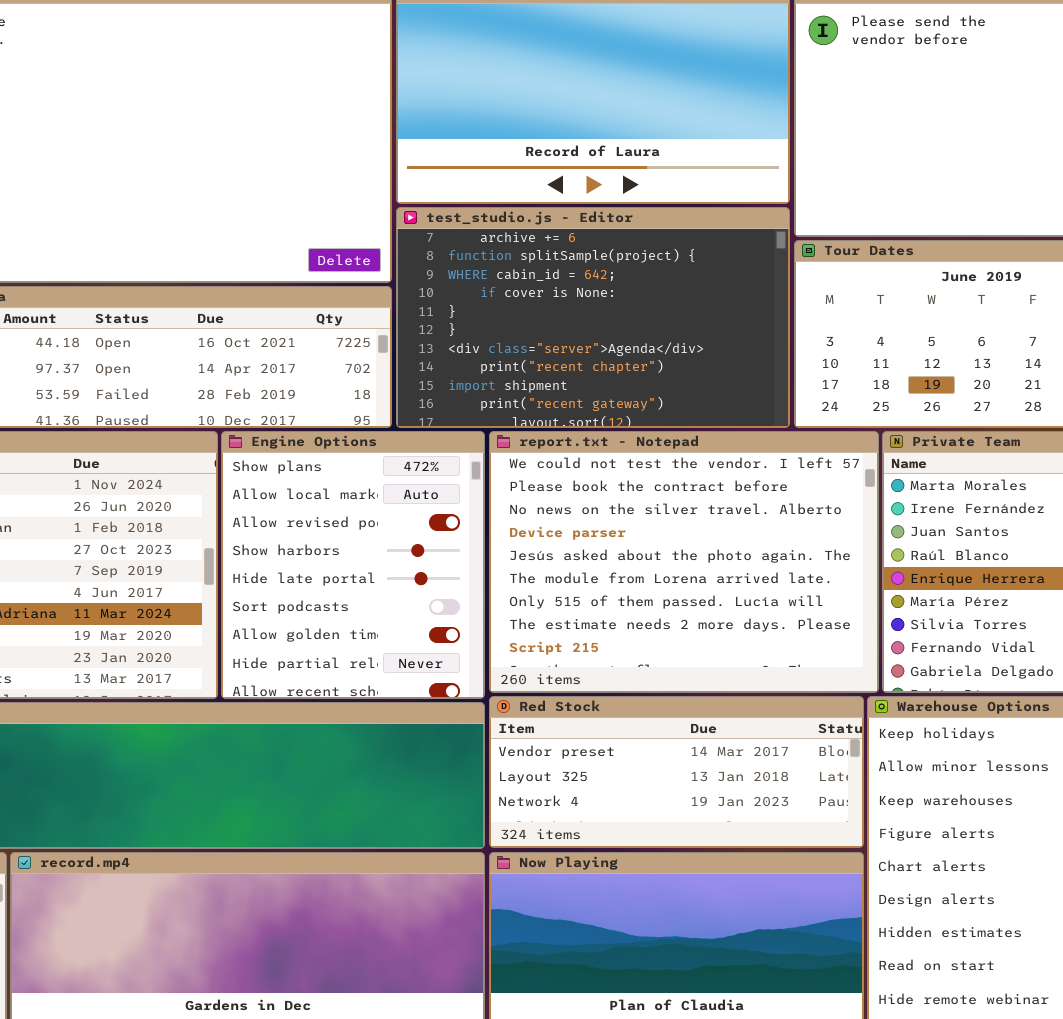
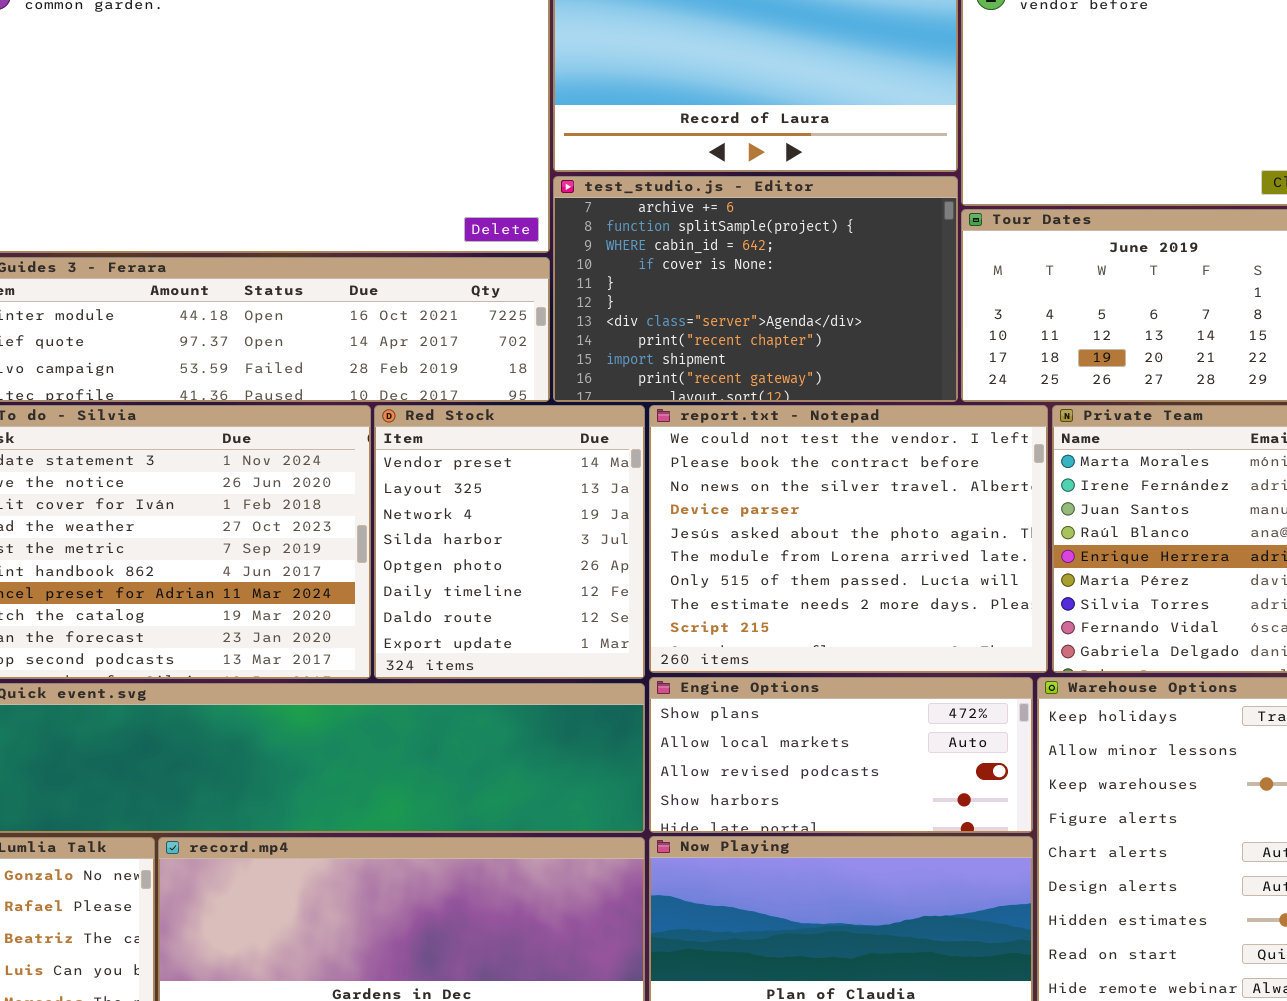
Engine Options: [221,431,485,699] -> [649,677,1033,833], moved, resized
Red Stock: [489,696,864,848] -> [374,405,645,679], moved, resized

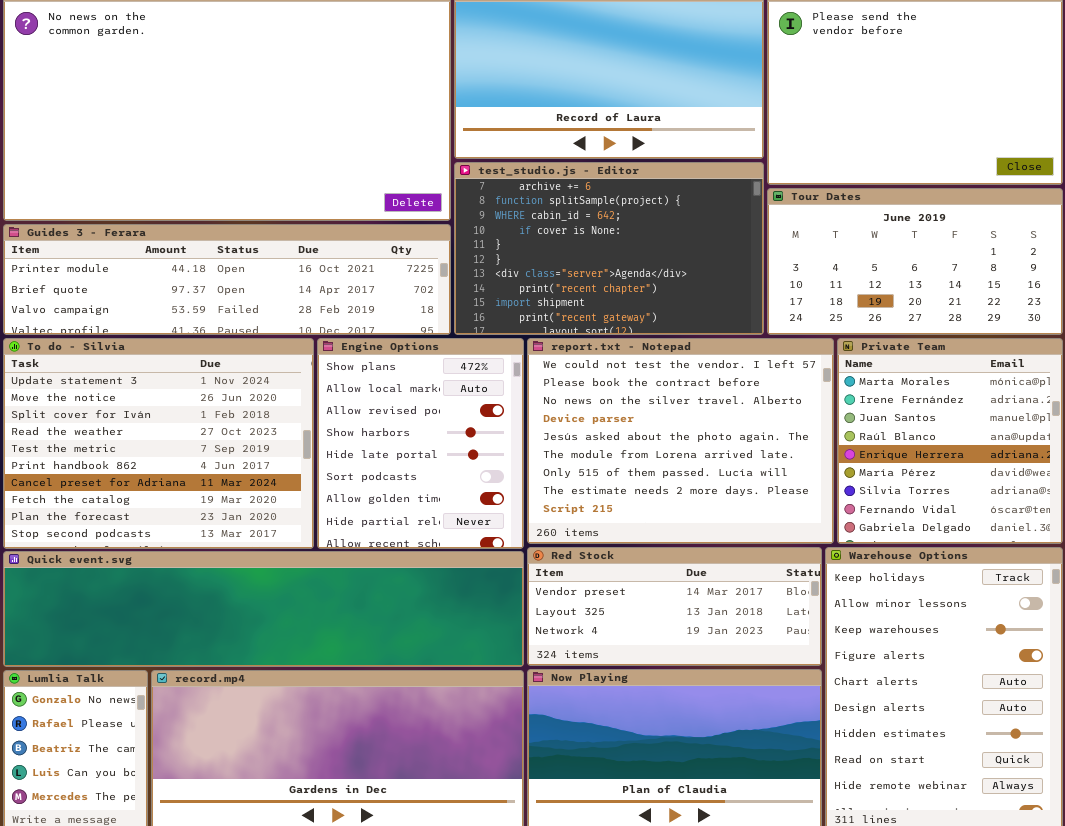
Red Stock: [374,405,645,679] -> [527,547,822,666], moved, resized
Engine Options: [649,677,1033,833] -> [317,338,524,549], moved, resized

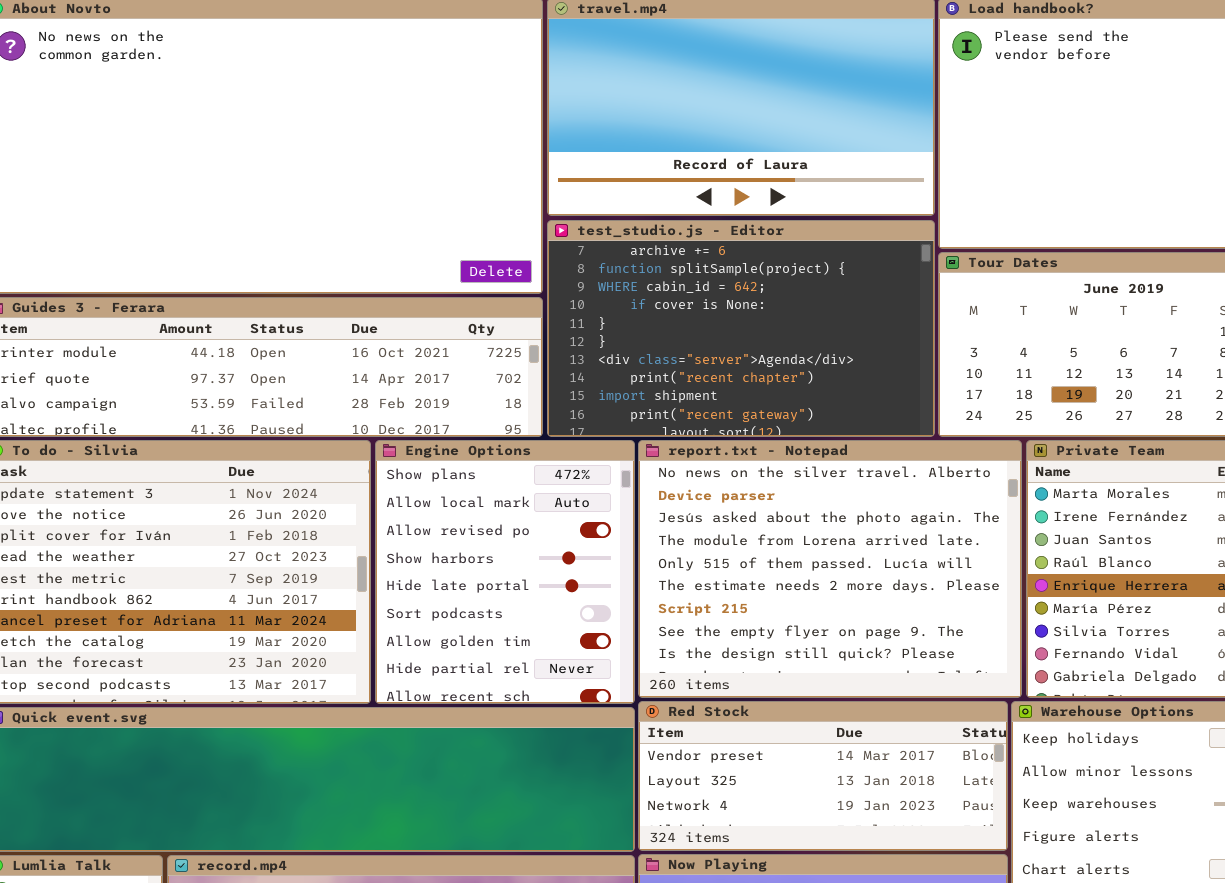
report.txt - Notepad: [527,338,834,544] -> [638,440,1022,698], scrolled down 2 rows

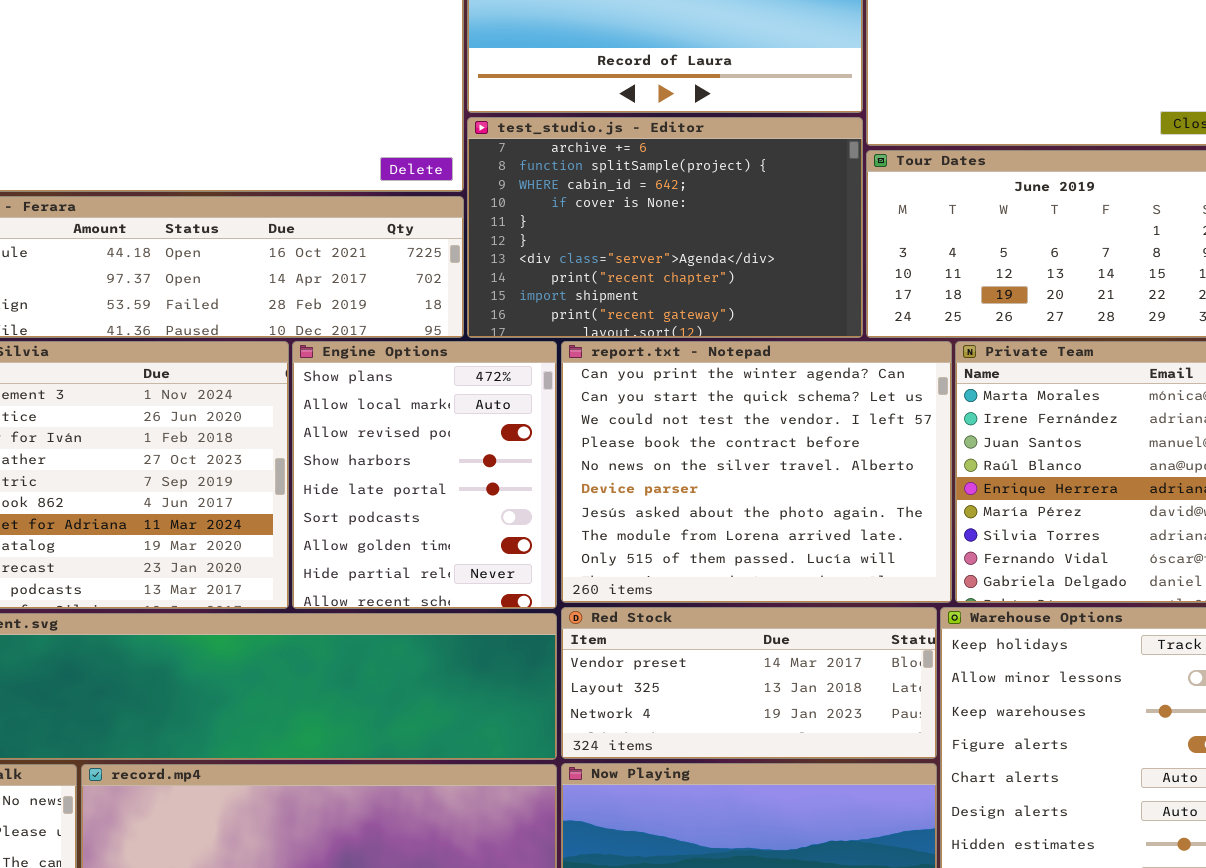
report.txt - Notepad: [638,440,1022,698] -> [561,341,952,603], scrolled up 4 rows

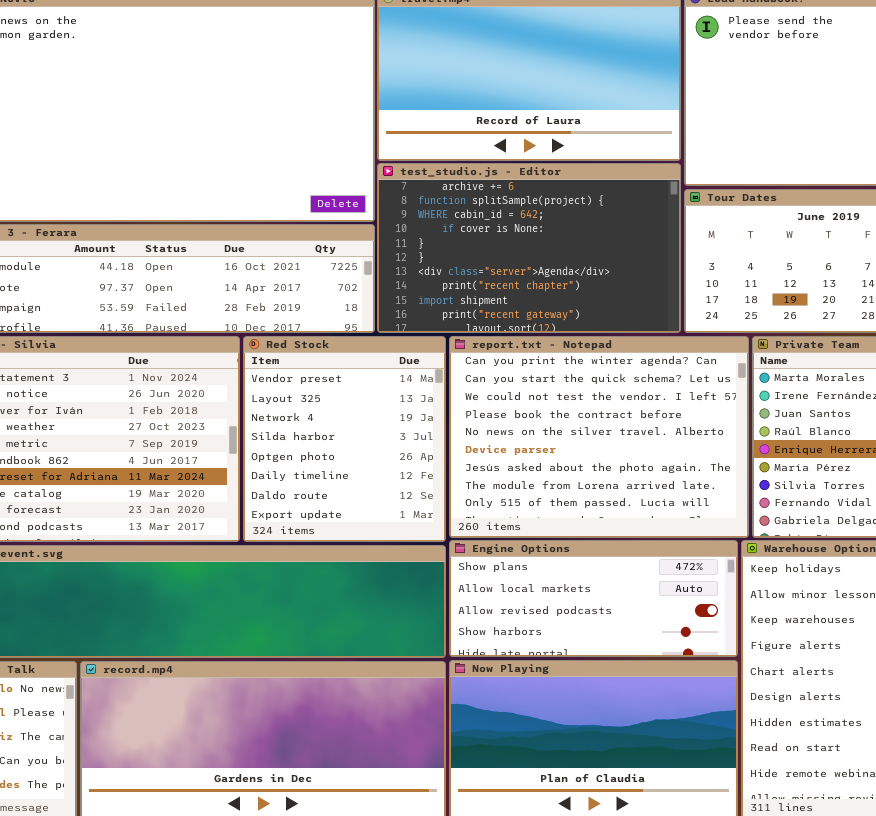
Engine Options: [292,341,557,609] -> [449,540,738,657], moved, resized
Red Stock: [561,607,937,759] -> [243,336,446,542], moved, resized

